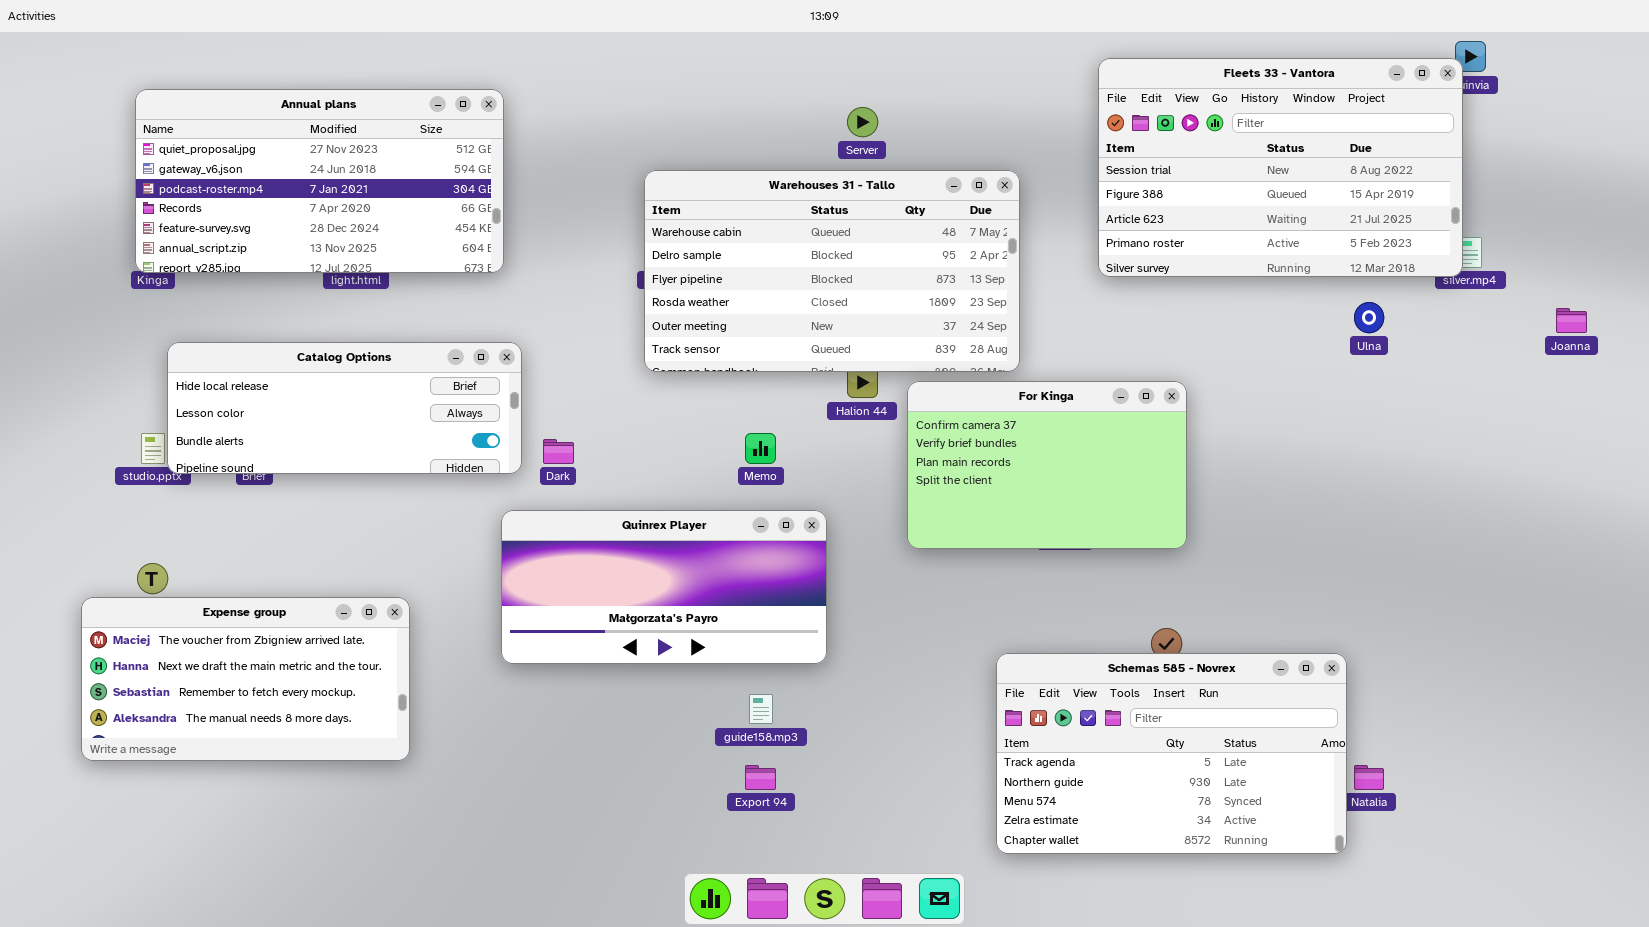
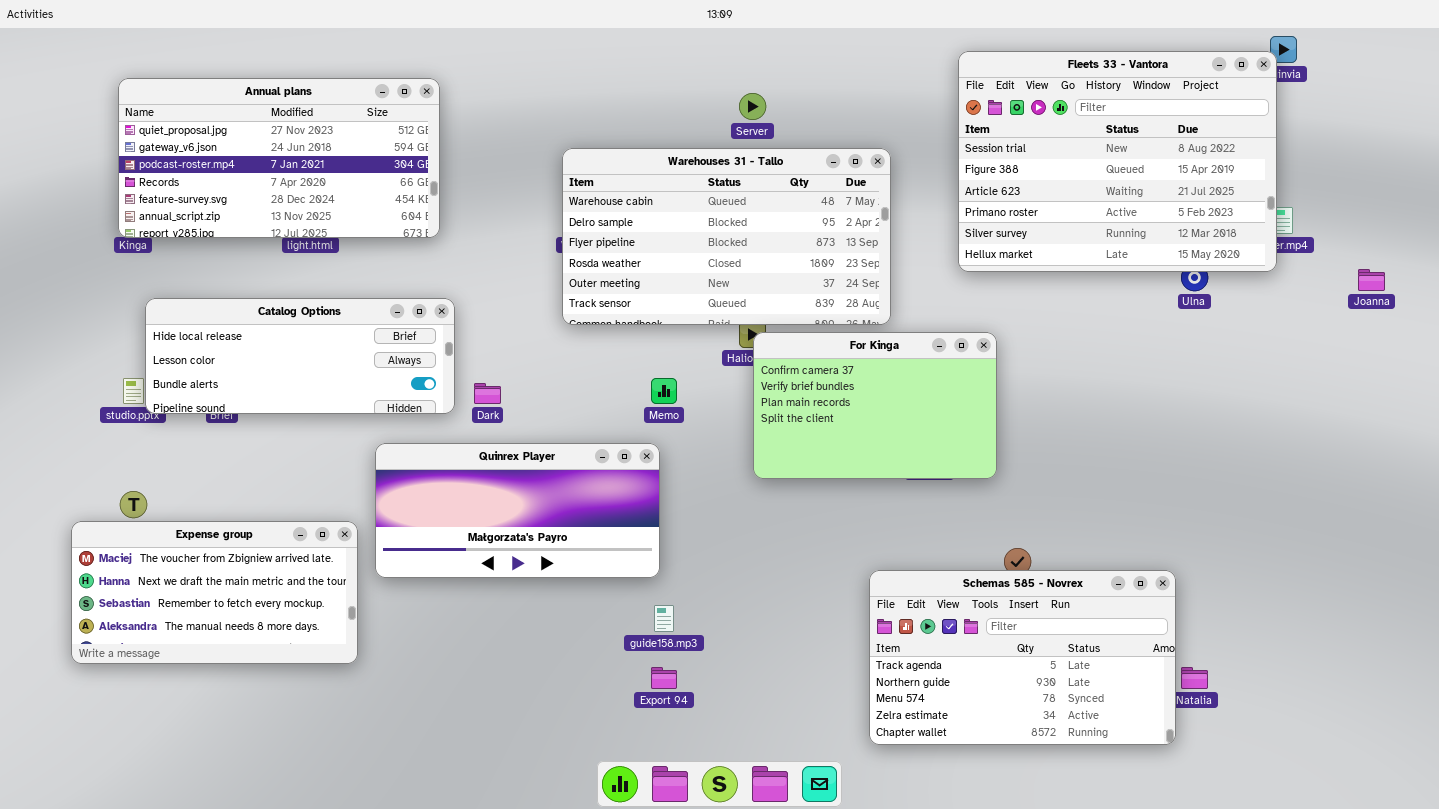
Fleets 33 - Vantora: [1098,58,1463,277] -> [958,51,1277,272], resized
For Kinga: [907,381,1187,549] -> [753,332,997,479], moved
Quinrex Player: [501,510,827,664] -> [375,443,660,578], moved

